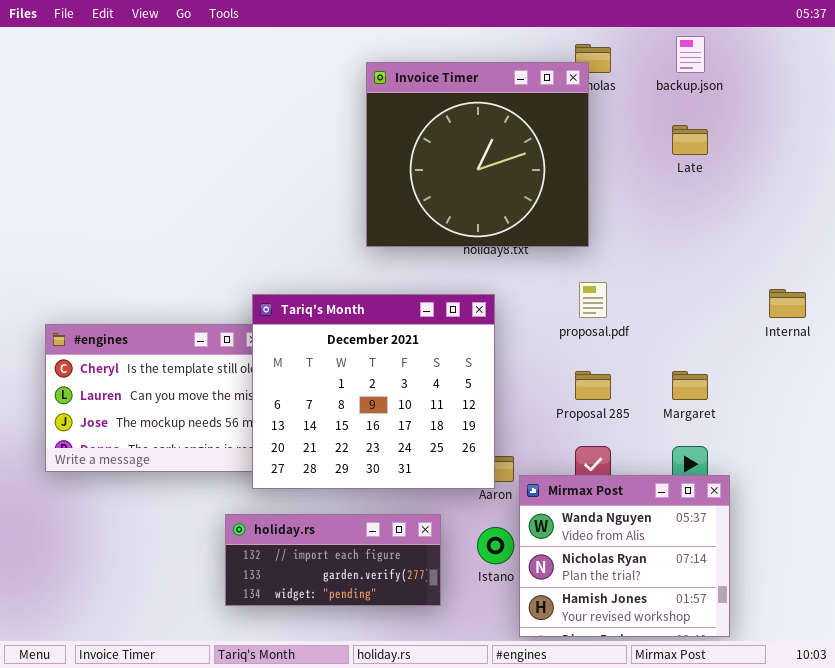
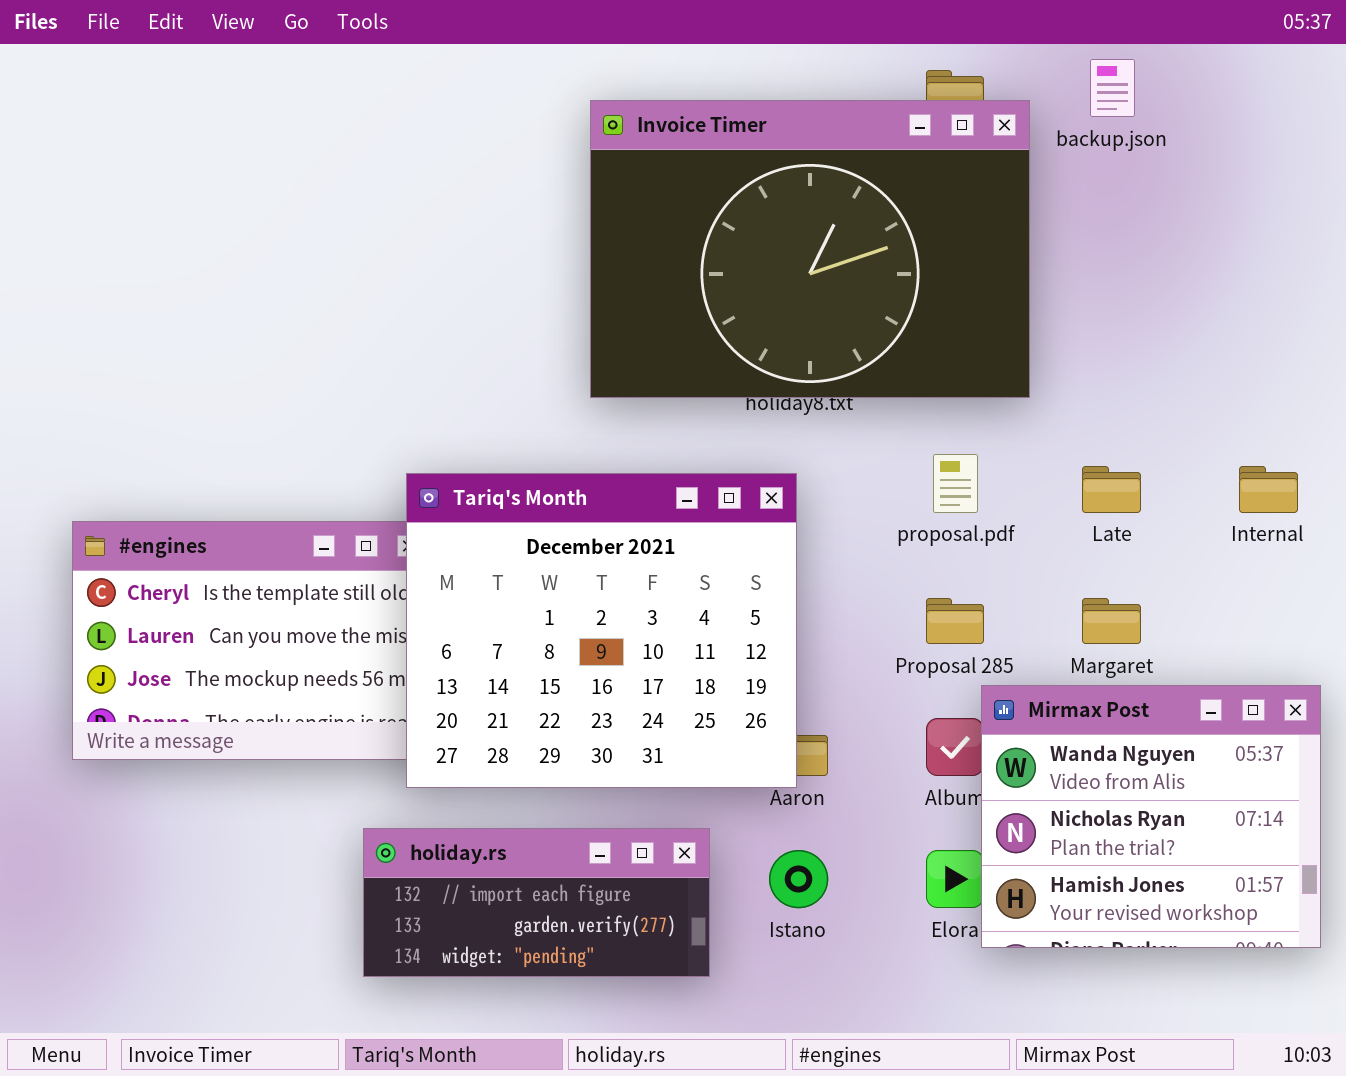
Invoice Timer: [366,62,589,247] -> [590,100,1030,398], resized
Late: [672,125,708,155] -> [1082,466,1141,513], moved
Mirmax Post: [519,475,730,637] -> [981,685,1321,948], moved

